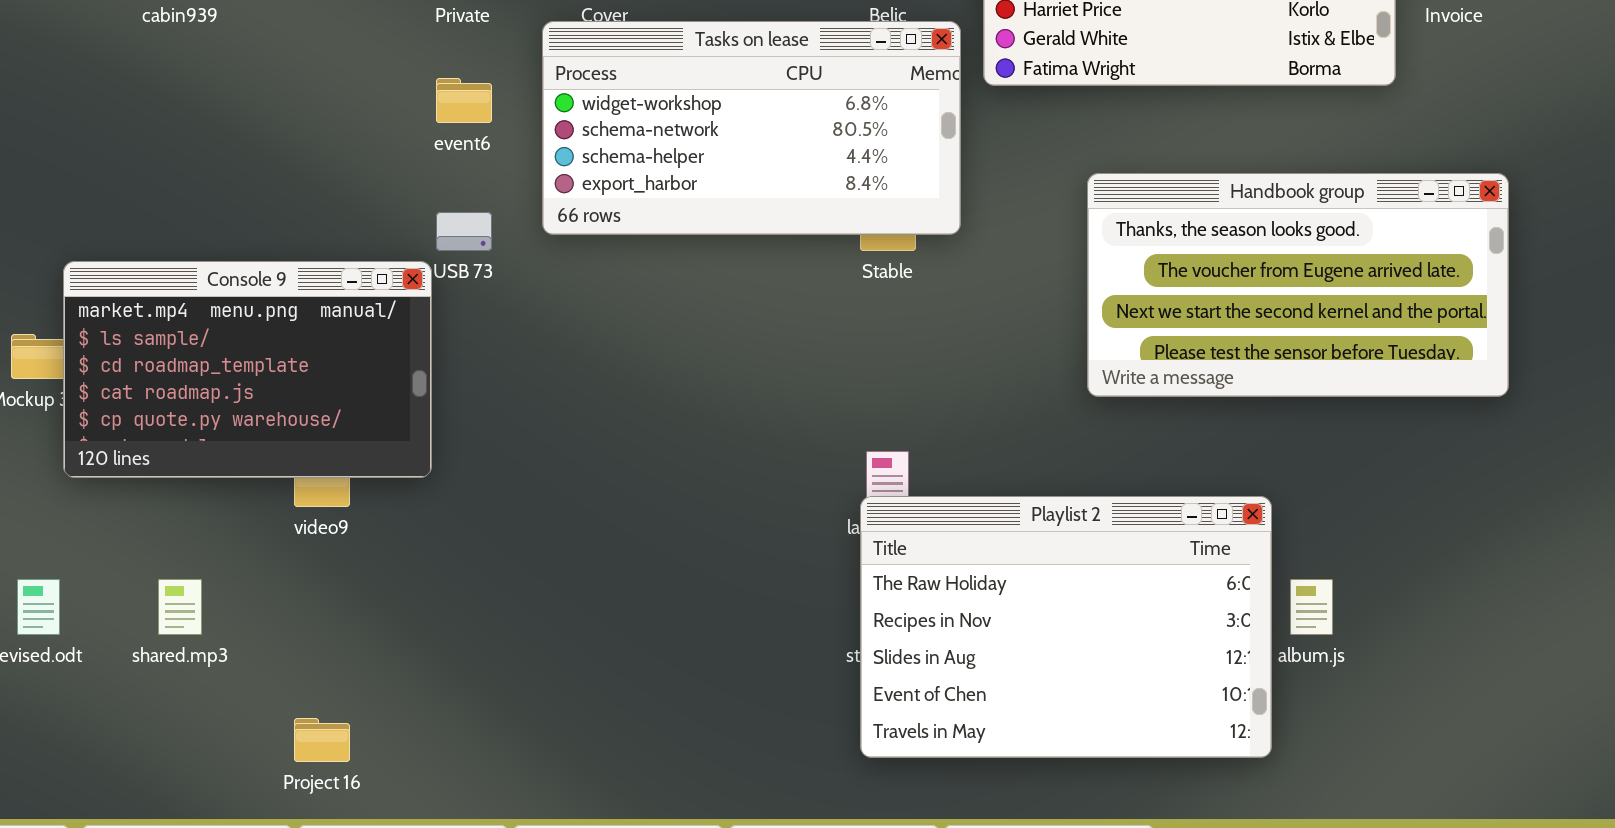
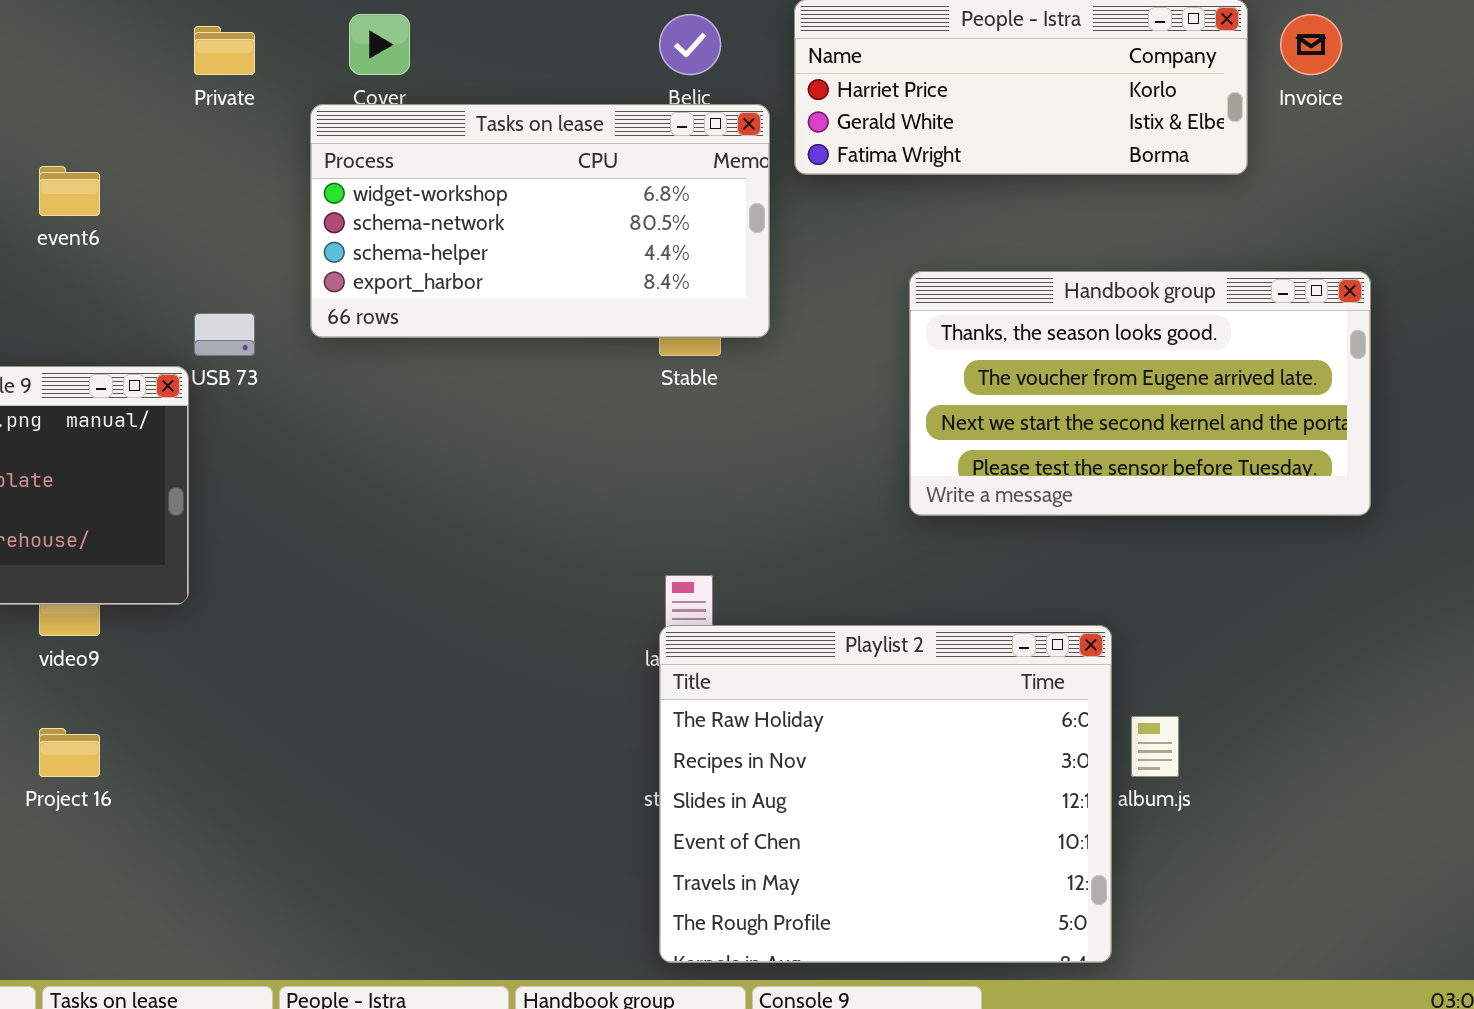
event6: [436,78,492,123] -> [39,166,100,216], moved
Playlist 2: [860,496,1272,758] -> [659,625,1112,963], resized
Project 16: [294,718,350,762] -> [39,728,100,777], moved

